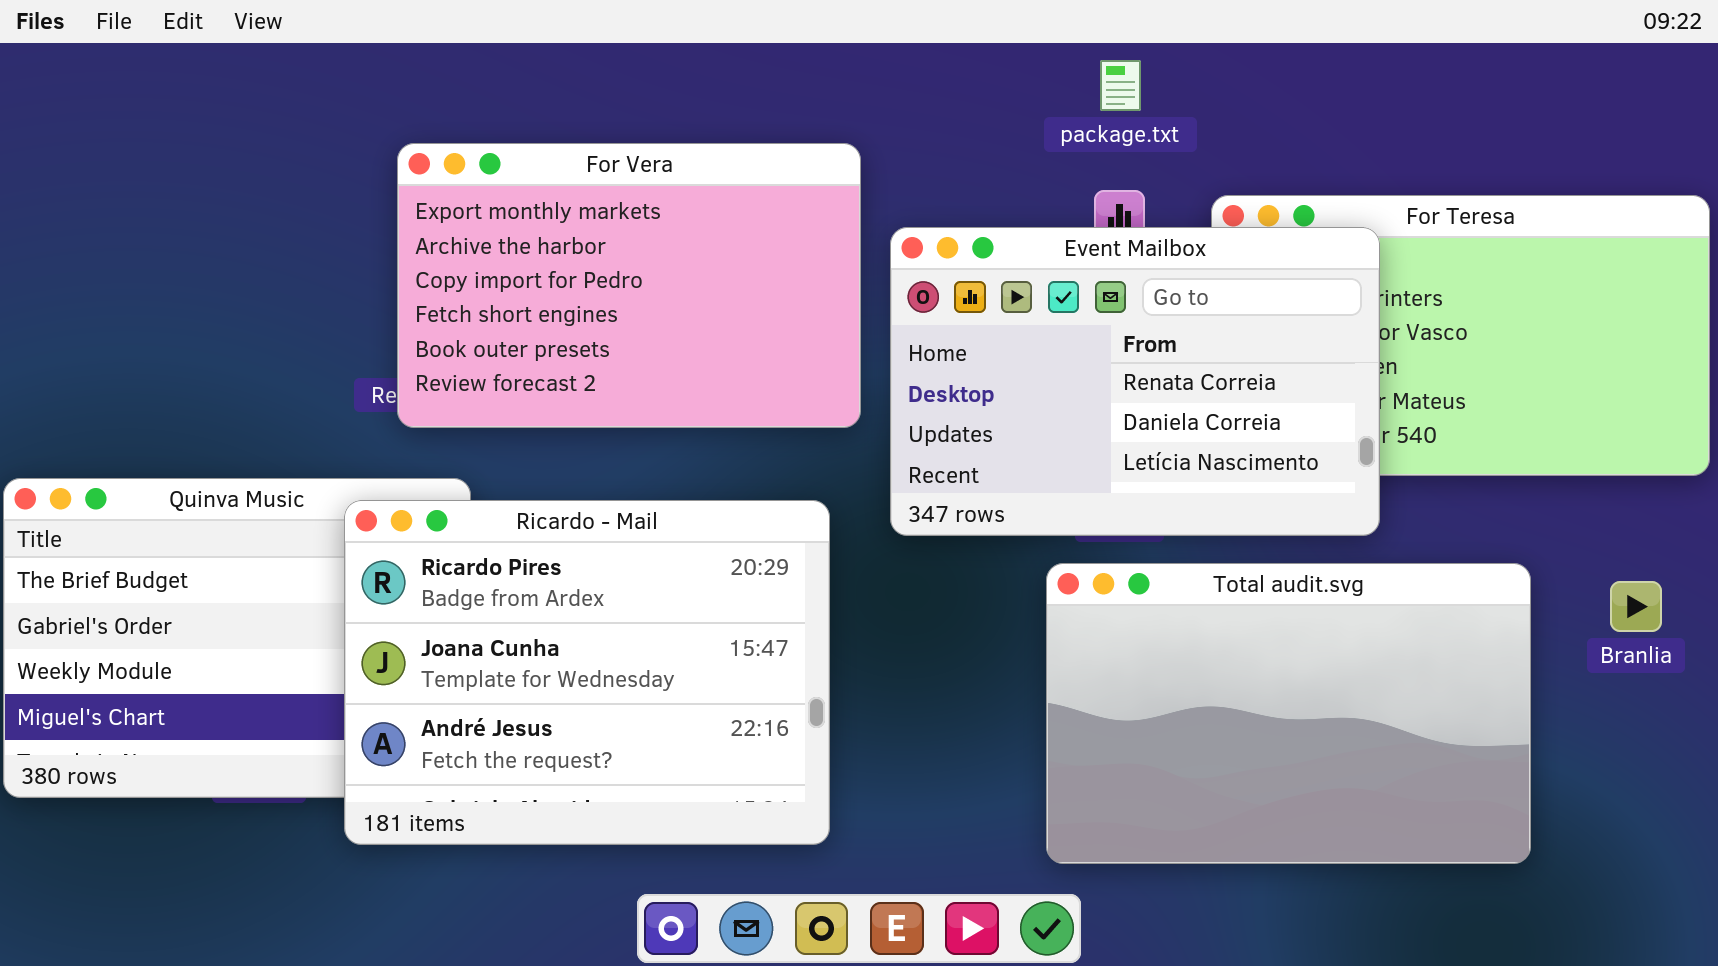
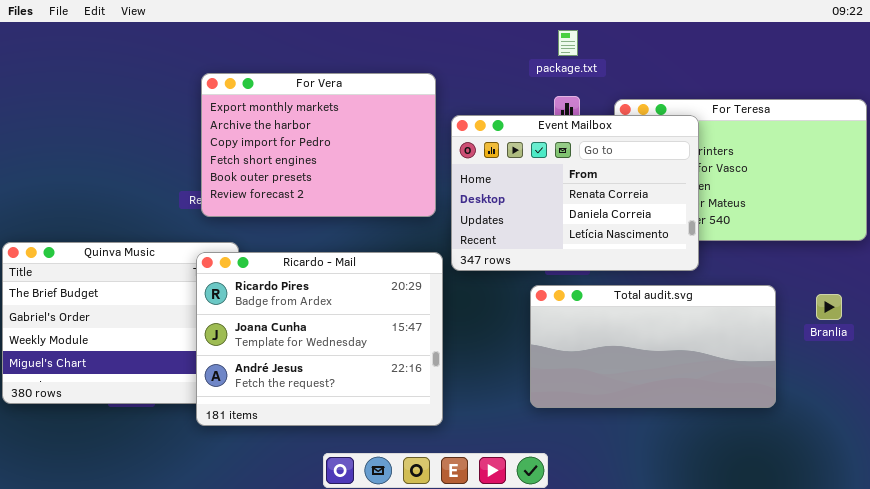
Ricardo - Mail: [344,500,830,845] -> [196,252,443,426], moved
Total audit.svg: [1046,563,1531,864] -> [530,285,776,408], resized

